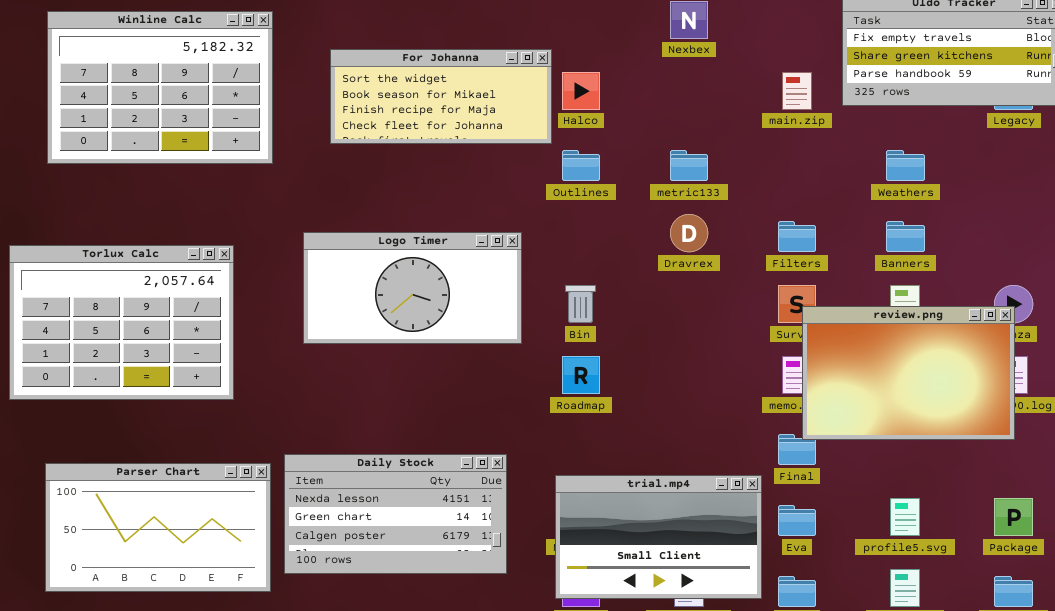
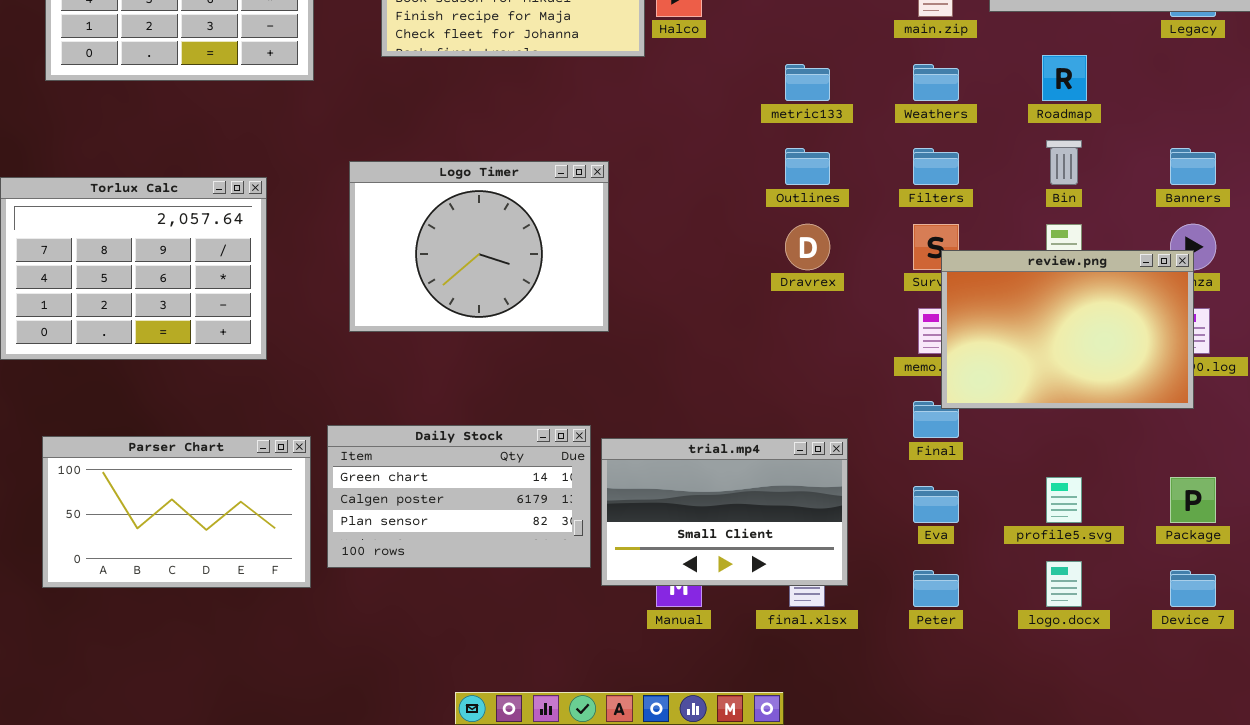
Outlines: [562,150,600,181] -> [785,148,830,185], moved
Weathers: [886,150,925,181] -> [913,64,959,101], moved
Dravrex: [670,214,708,252] -> [785,224,830,270], moved
Banners: [886,221,925,252] -> [1170,148,1216,185], moved
Logo Timer: [303,232,522,344] -> [349,161,609,332], resized
Bin: [565,285,596,323] -> [1046,140,1082,185], moved
Roadmap: [562,356,600,394] -> [1042,55,1087,101], moved
Daily Stock: [284,454,507,574] -> [327,425,591,568], scrolled down 1 row
trial.mp4: [555,475,762,599] -> [601,438,848,586], moved

